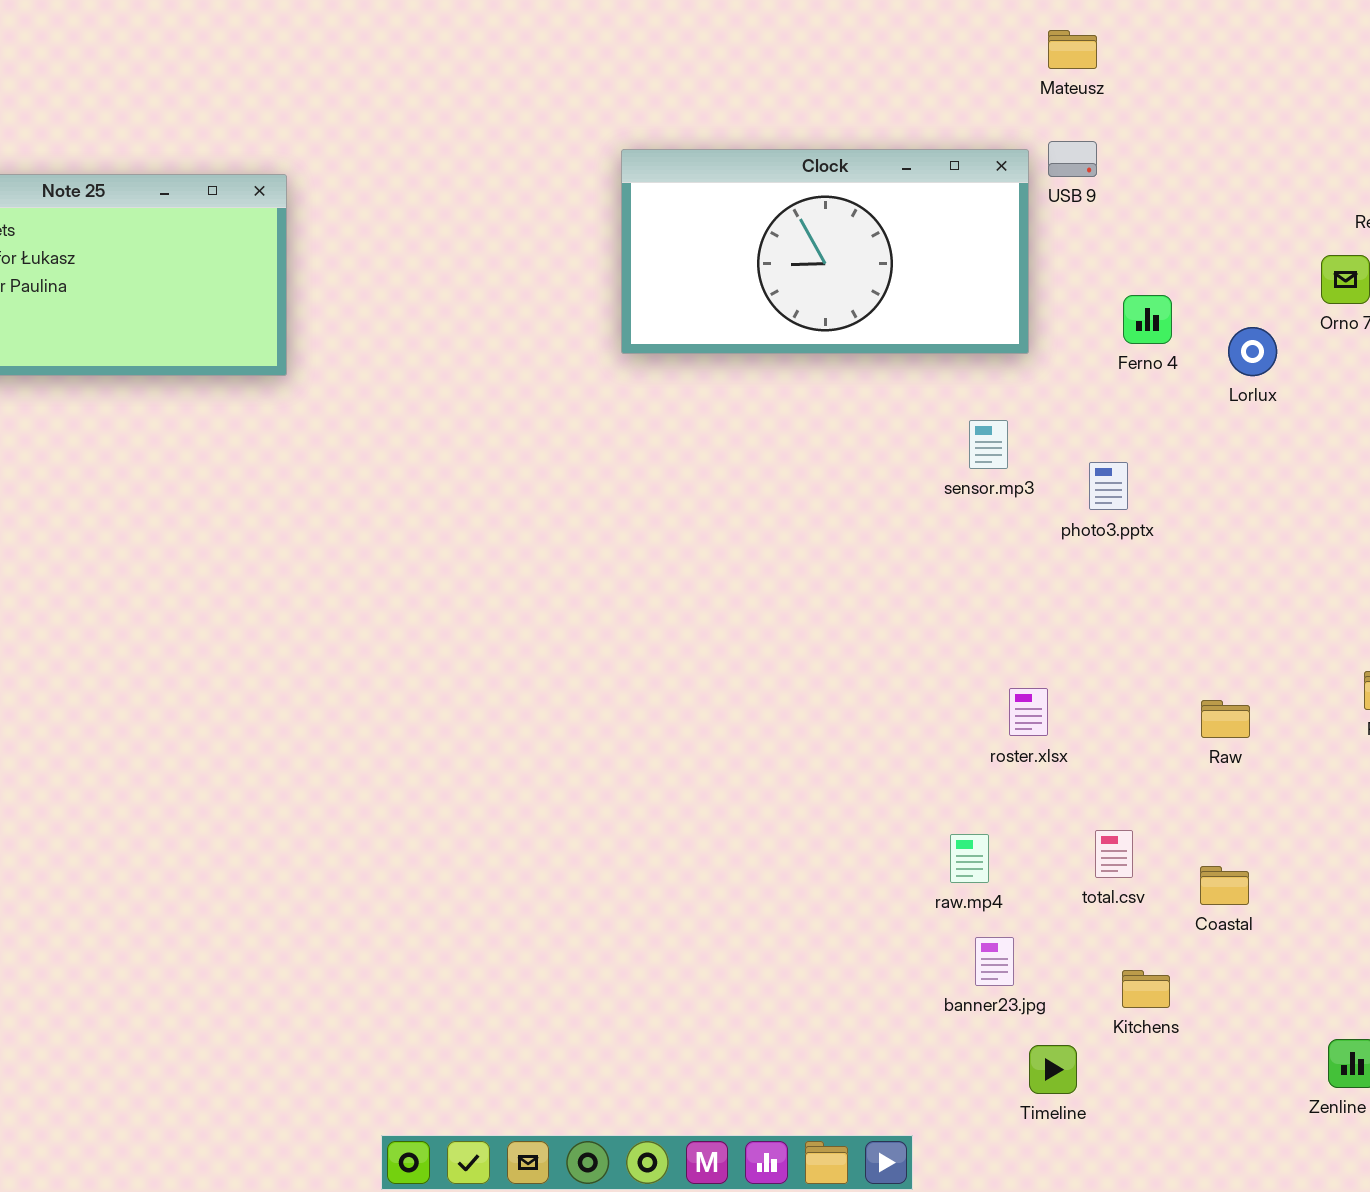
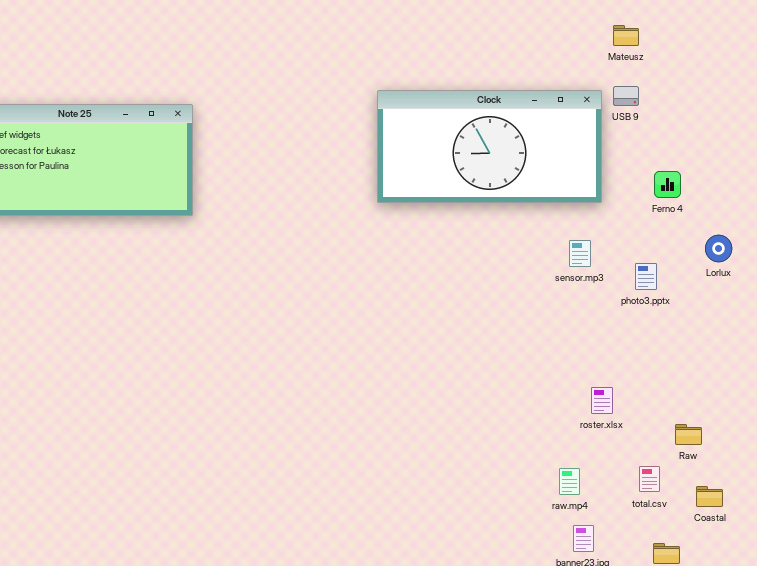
Lorlux: [1228,327,1277,376] -> [705,235,732,262], moved
Raw: [1201,700,1250,738] -> [675,424,702,445], moved

